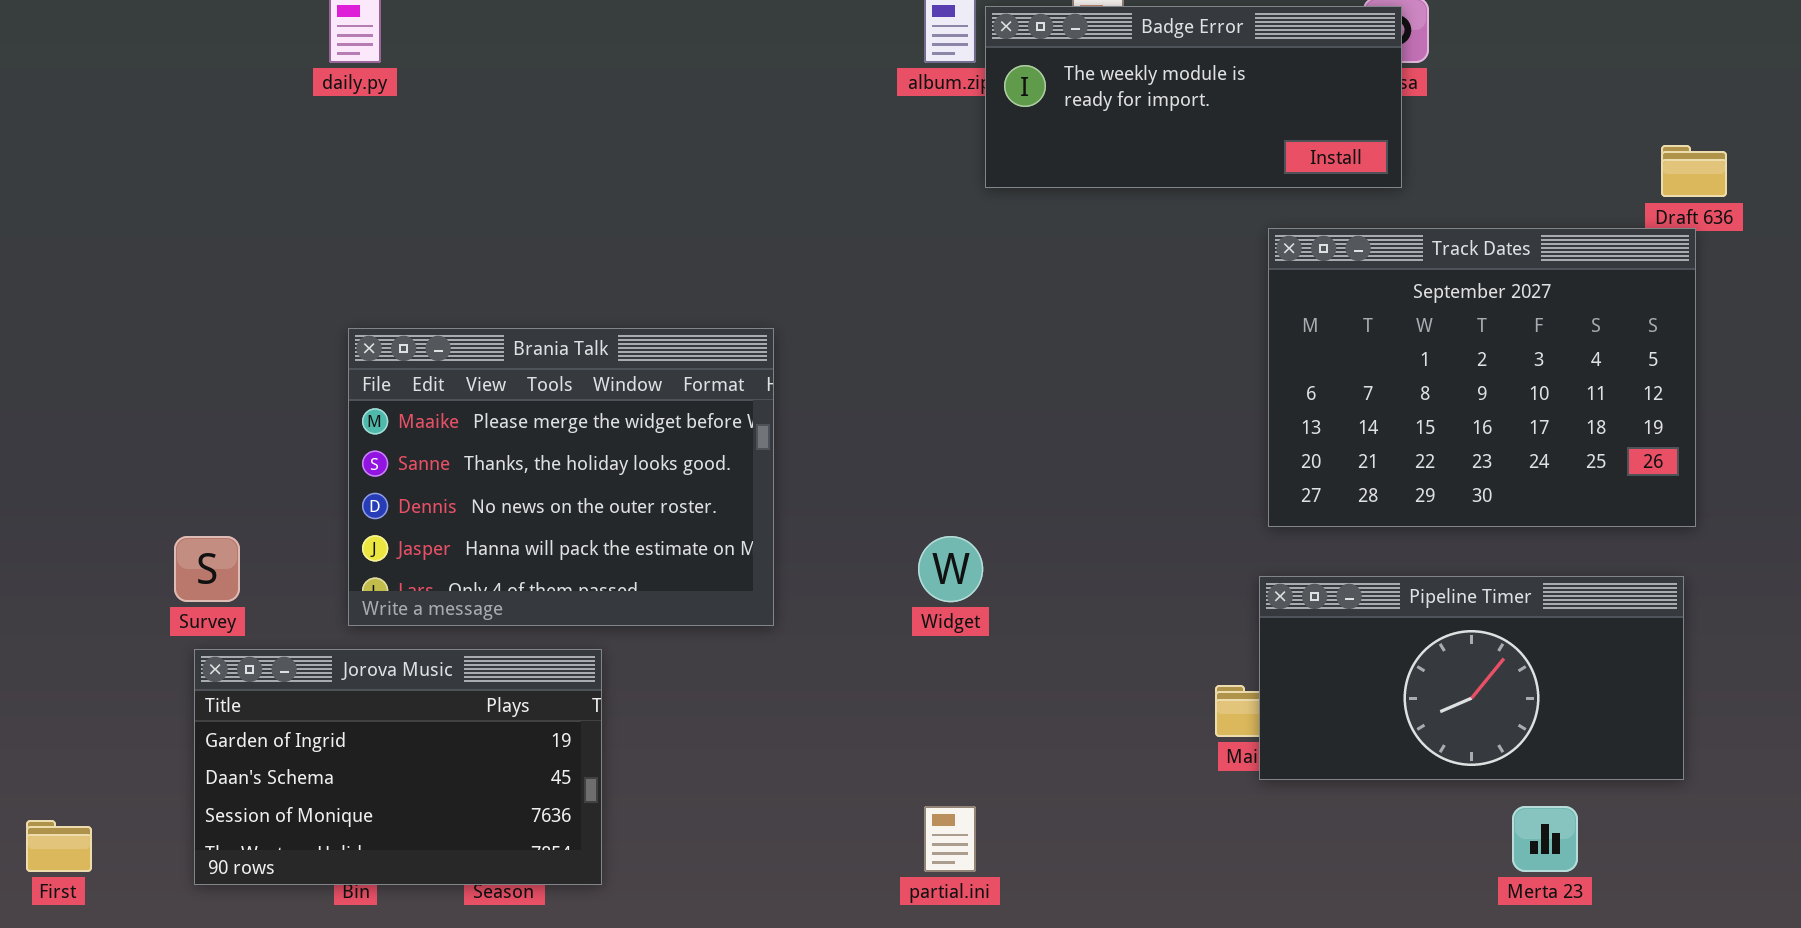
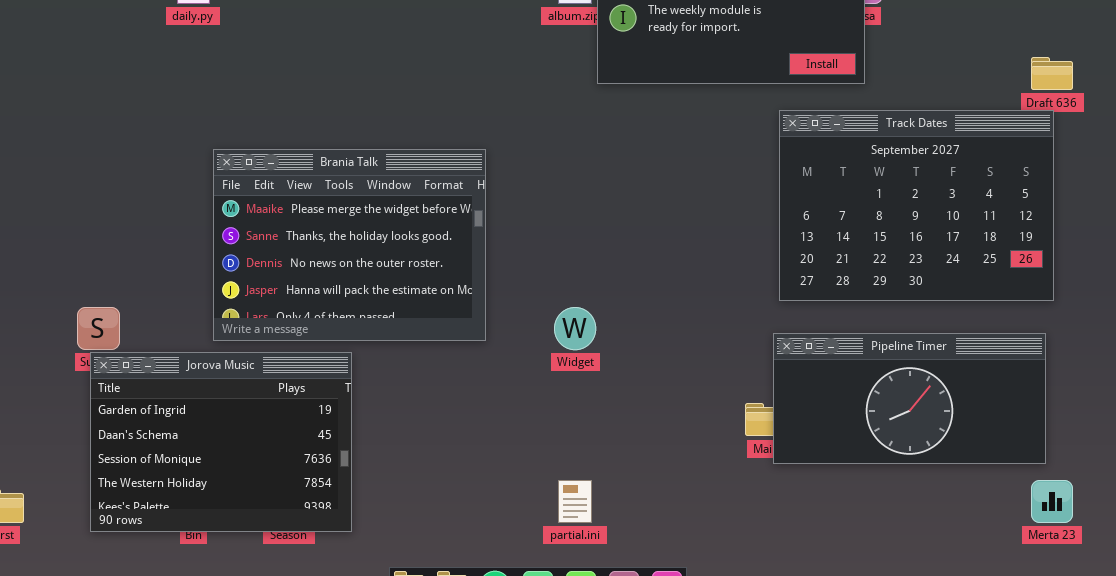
Brania Talk: [348,328,774,626] -> [213,149,486,341], moved
Jorova Music: [194,649,602,885] -> [90,352,352,532], resized
Merta 23: [1512,806,1578,872] -> [1031,480,1073,523], moved

